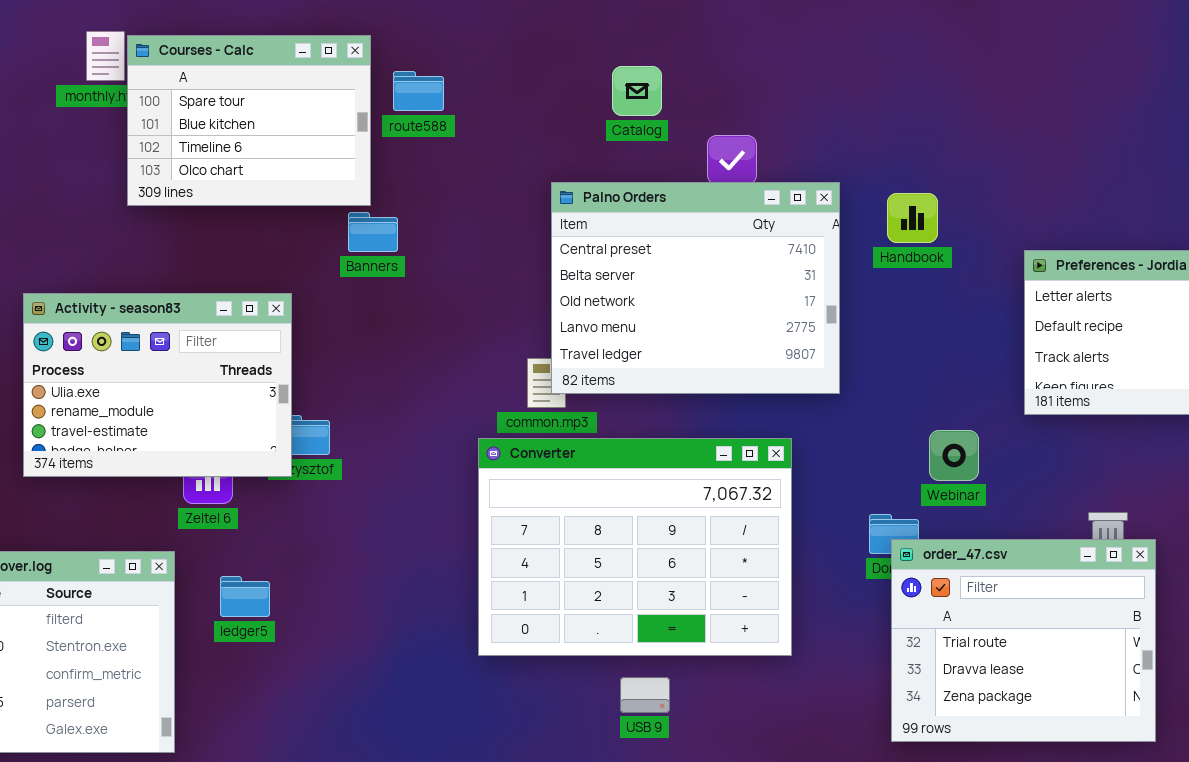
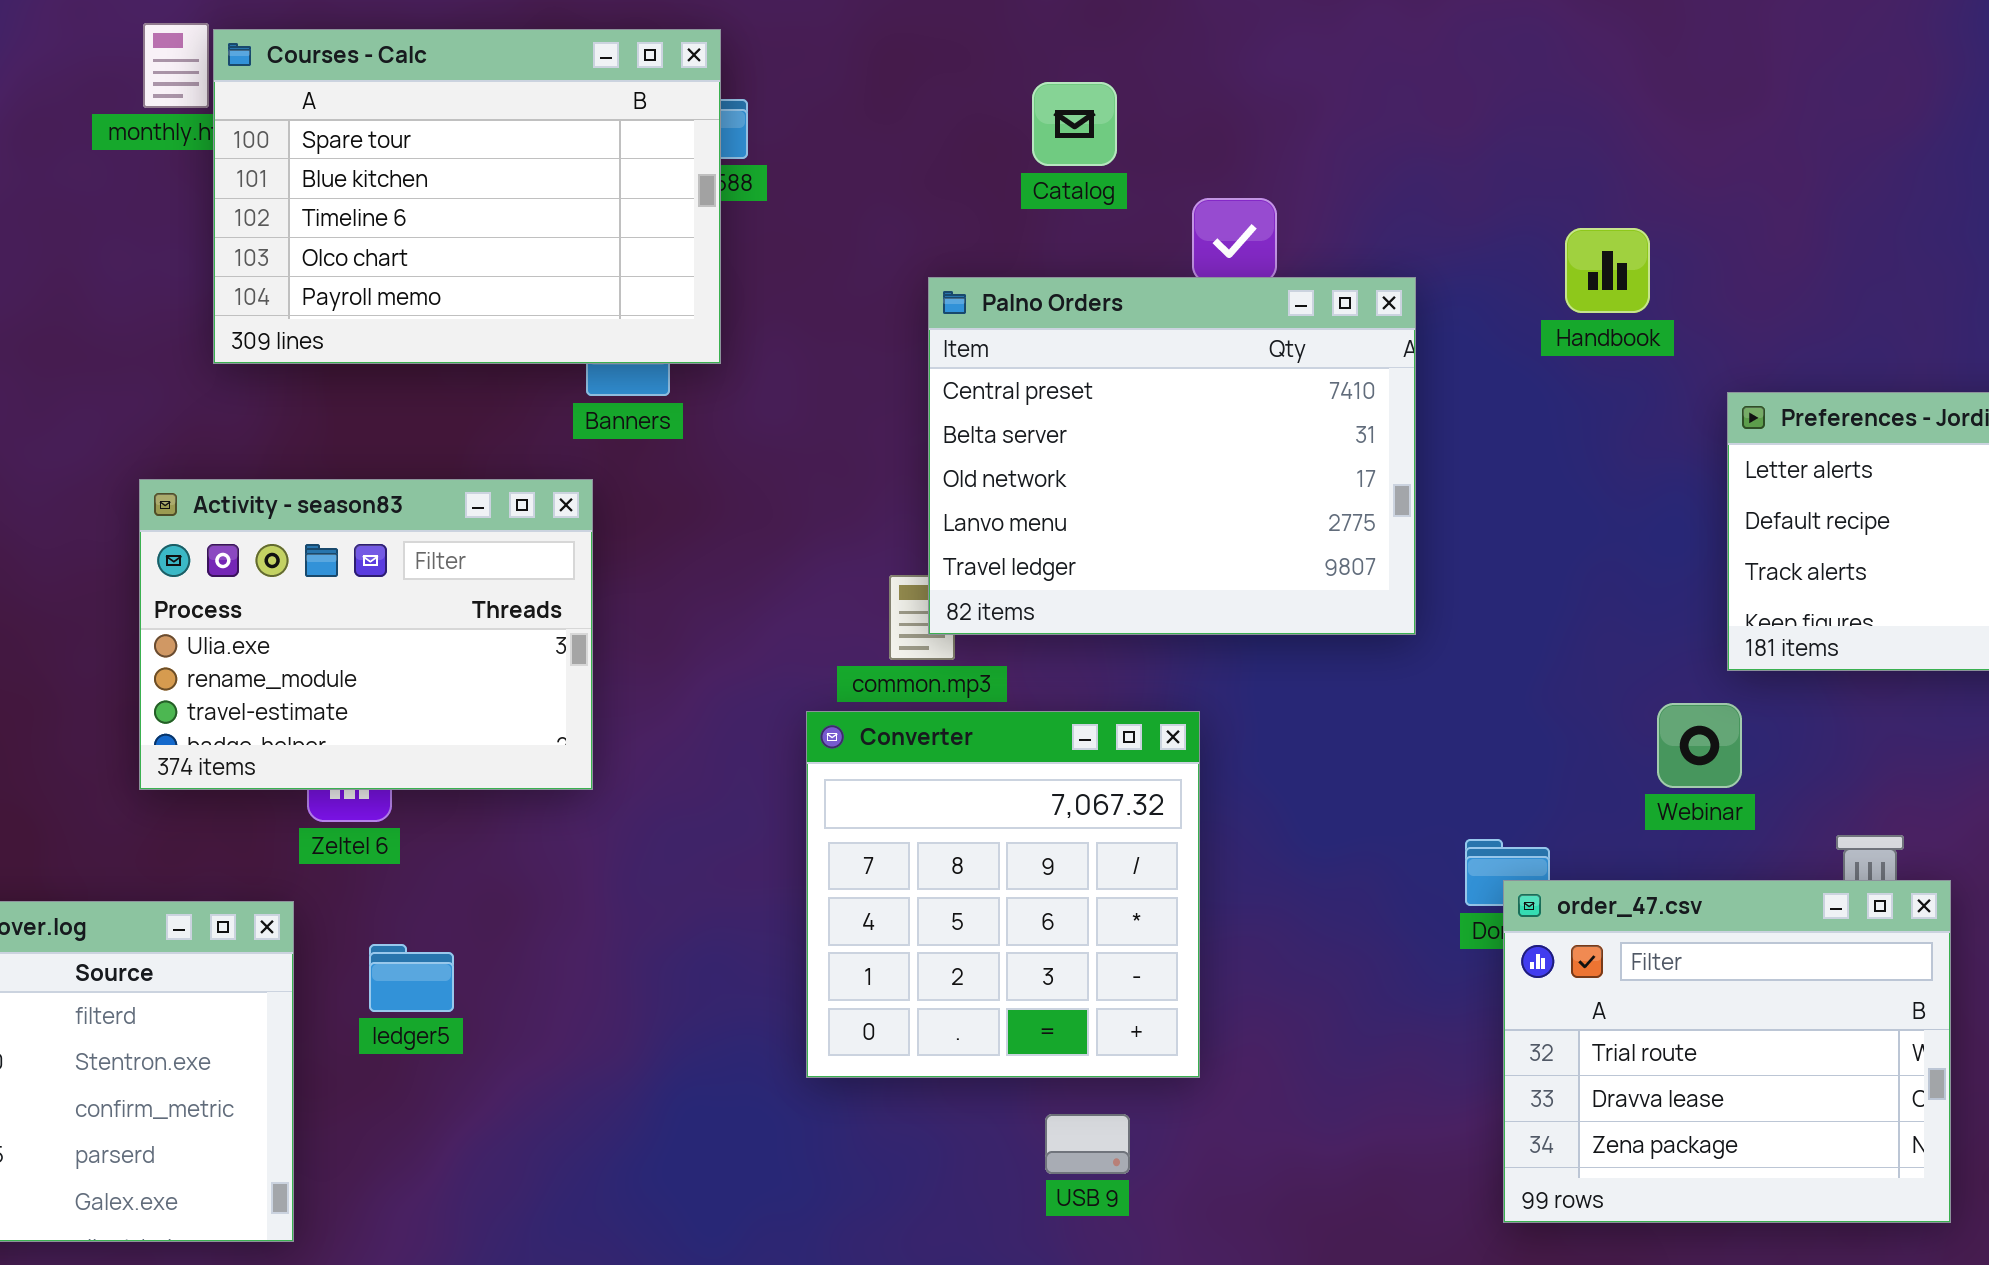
Courses - Calc: [127,35,371,206] -> [213,29,721,364], resized
Handbook: [887,193,938,243] -> [1565,228,1650,313], moved
Activity - season83: [23,293,292,477] -> [139,479,593,790], moved
Webinar: [929,430,979,481] -> [1657,703,1742,788], moved
Converter: [478,438,792,656] -> [806,711,1200,1078], resized

